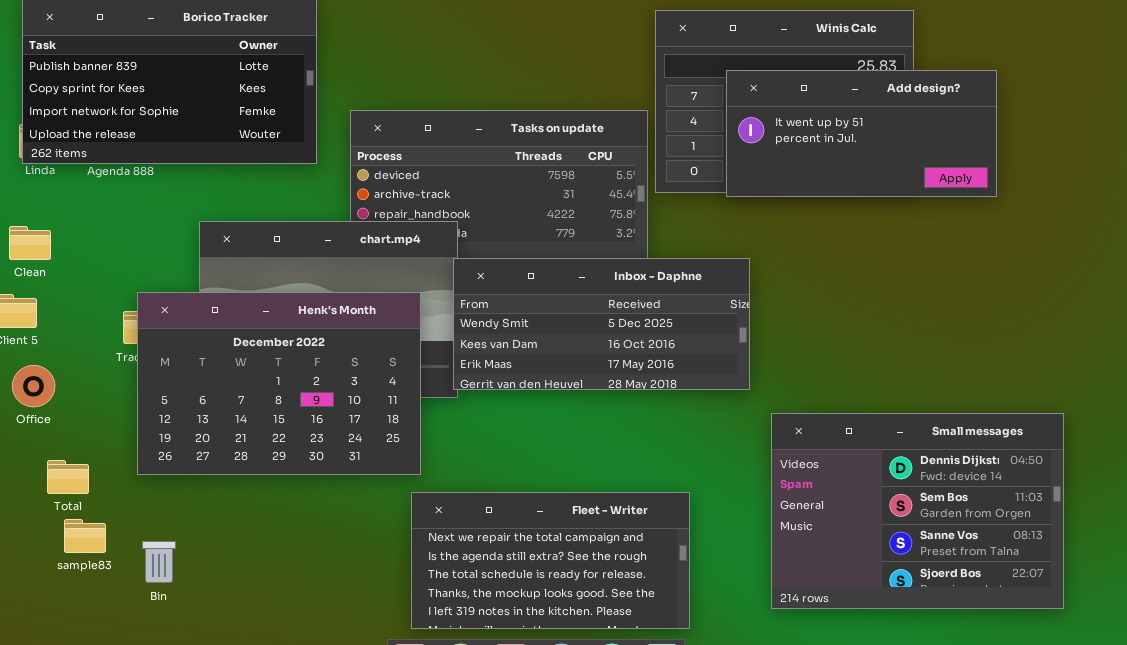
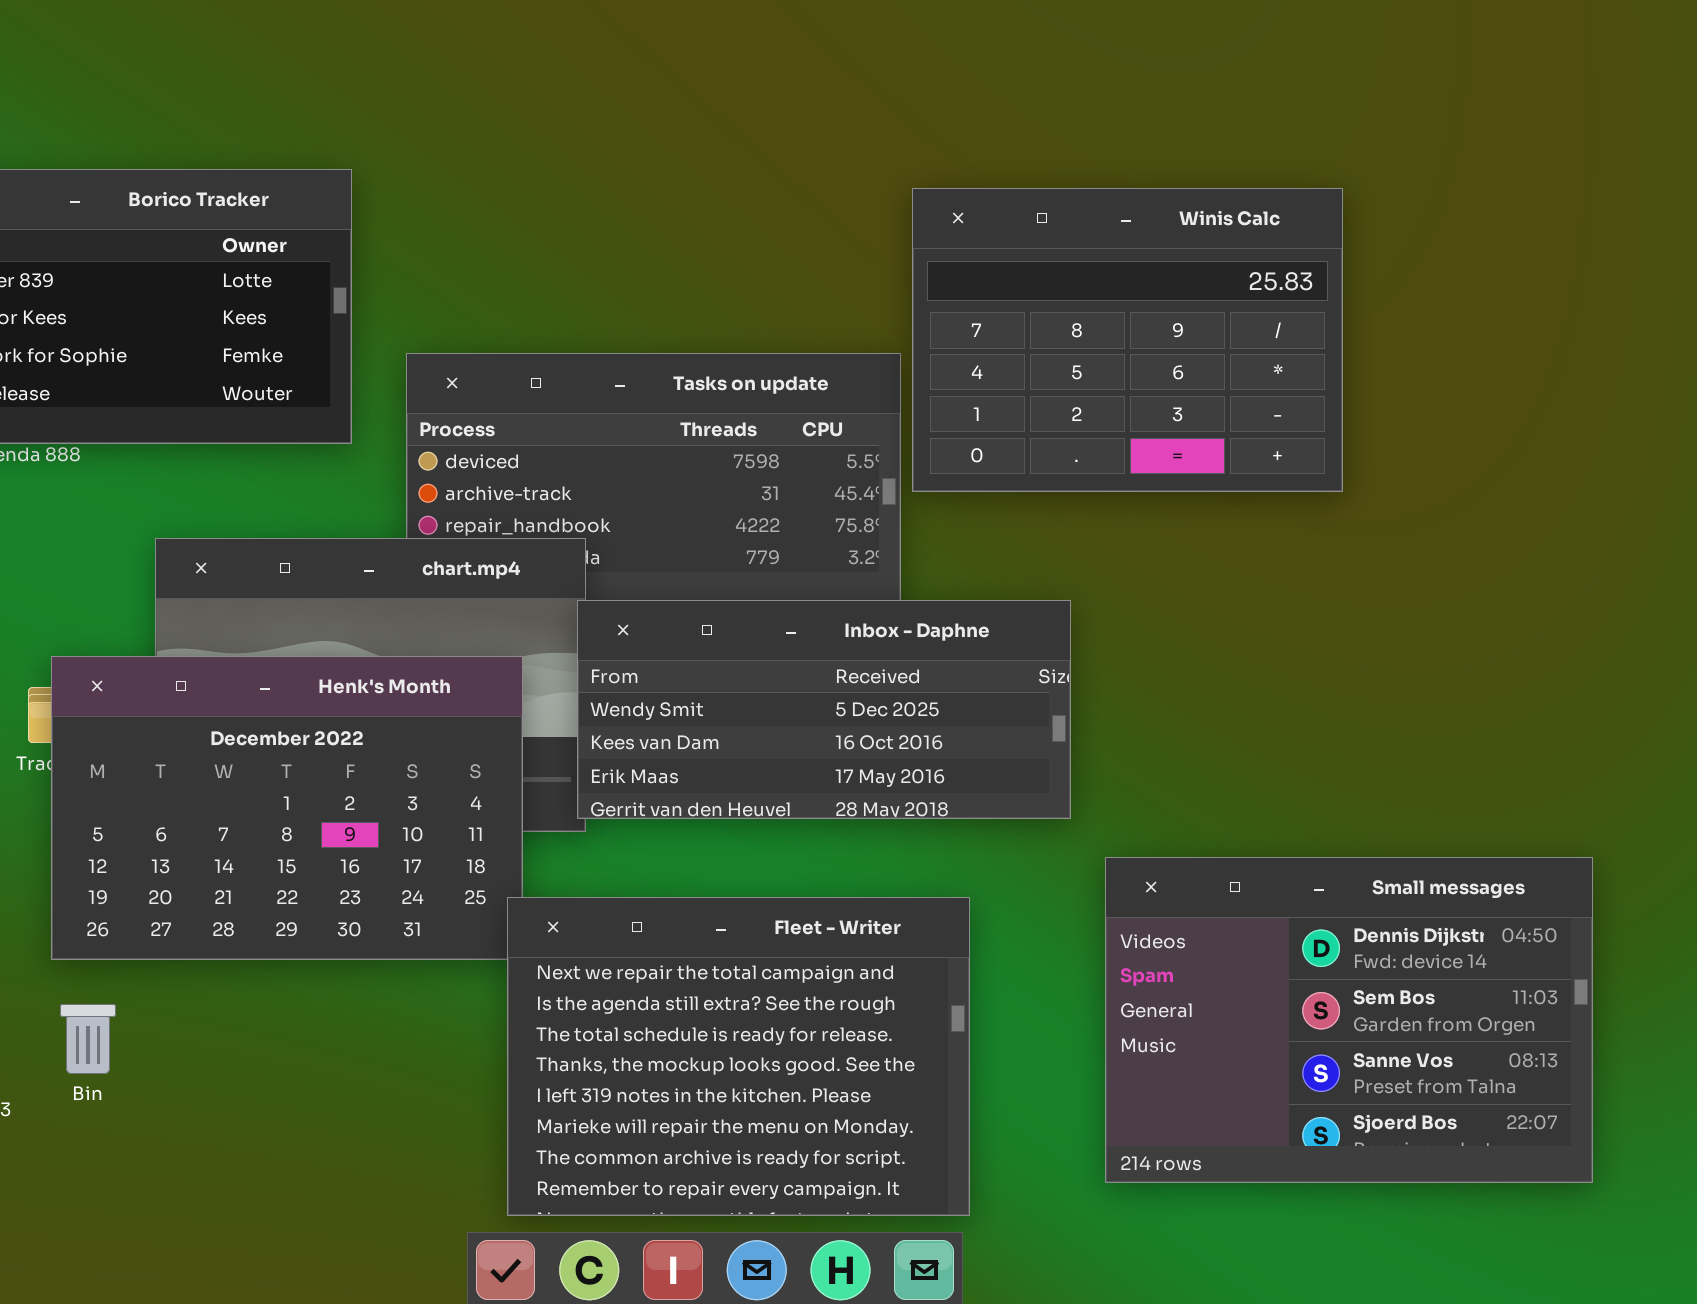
Add design?: [726,70,997,197] -> none, closed
Fleet - Writer: [411,492,690,629] -> [507,897,970,1216], resized
Bin: [142,541,176,583] -> [60,1004,116,1074], moved

